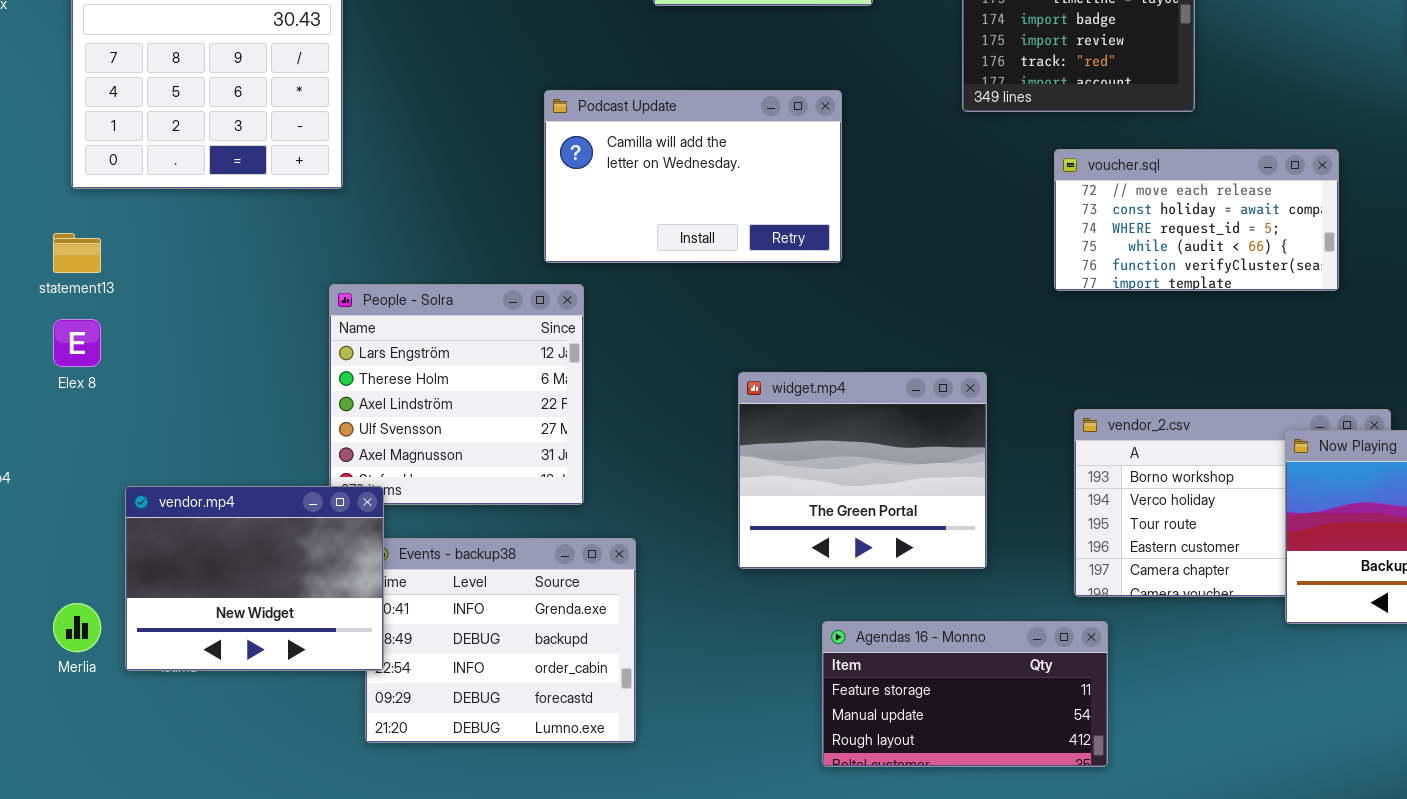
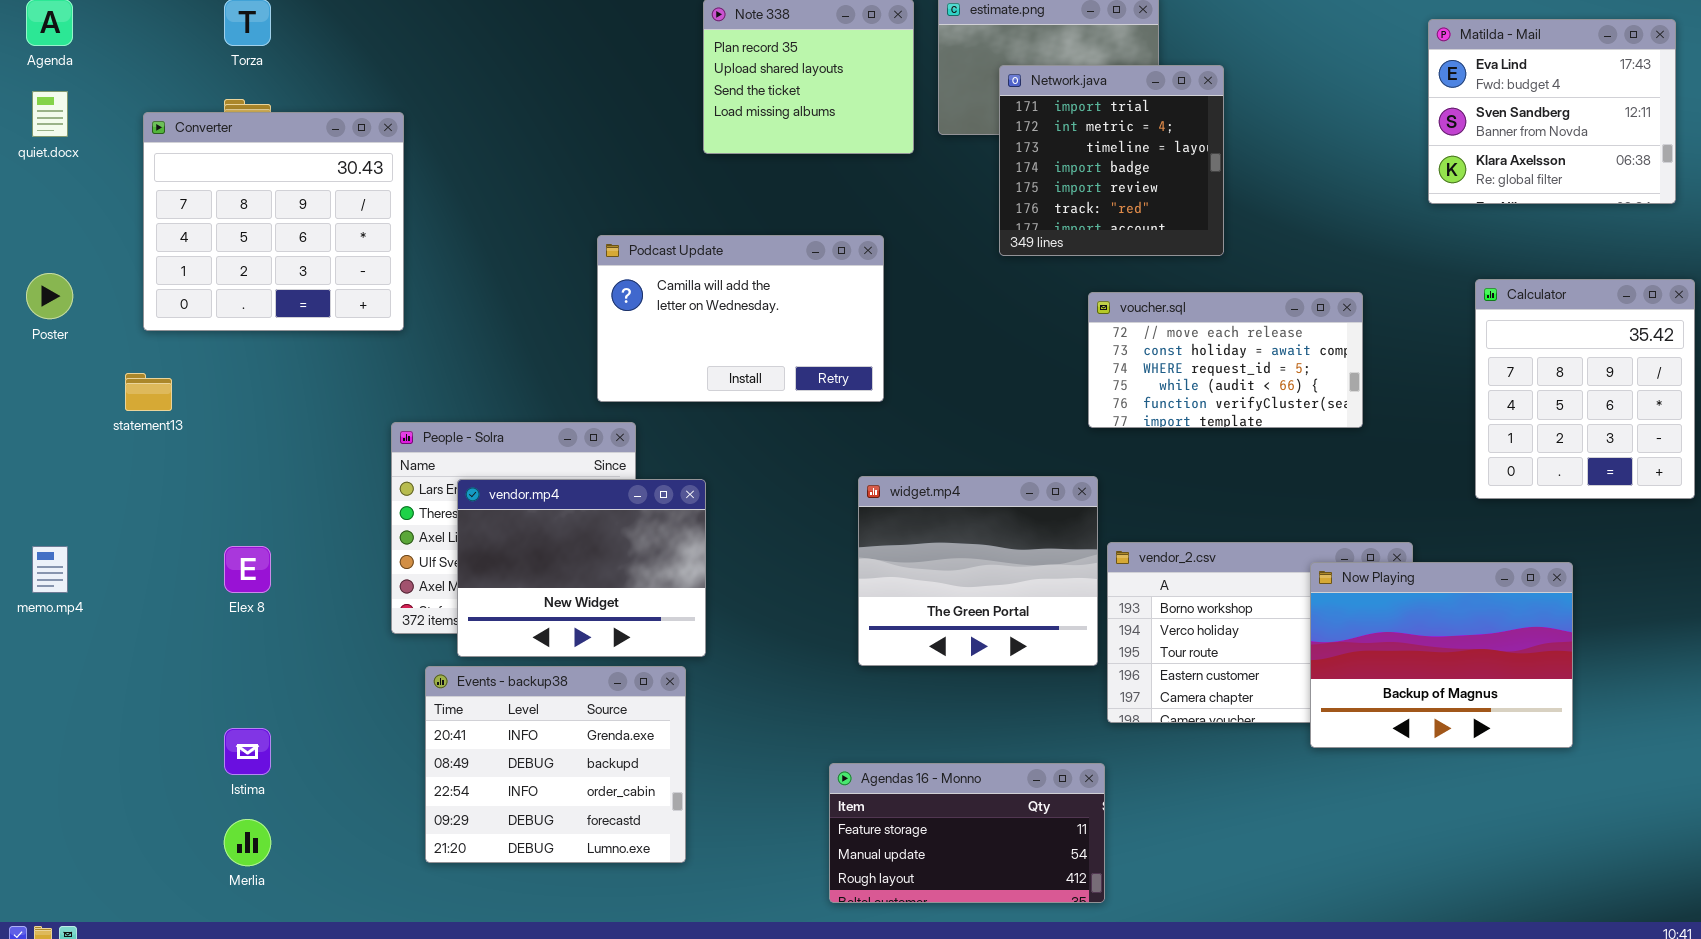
Elex 8: [53,319,101,367] -> [224,546,271,593], moved
widget.mp4: [738,372,987,569] -> [858,476,1098,666], moved
vendor.mp4: [125,486,384,671] -> [457,479,706,657], moved
Merlia: [53,603,101,652] -> [224,819,271,866], moved
Agendas 16 - Monno: [822,621,1108,767] -> [829,763,1105,903], moved

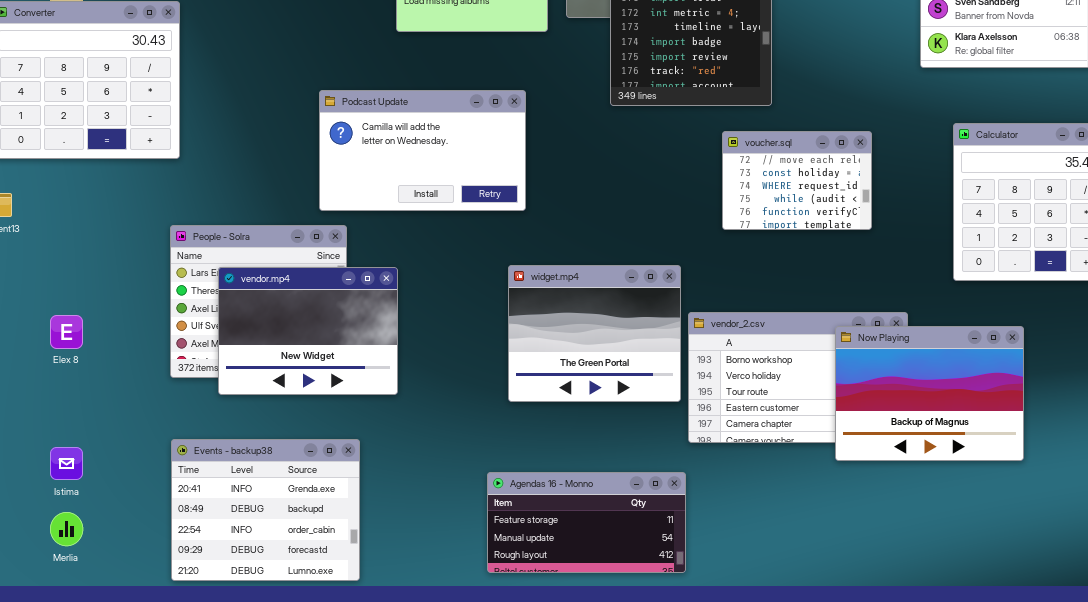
voucher.sql: [1088,292,1363,428] -> [722,131,872,230], resized
Events - backup38: [425,666,686,863] -> [171,439,360,581], moved

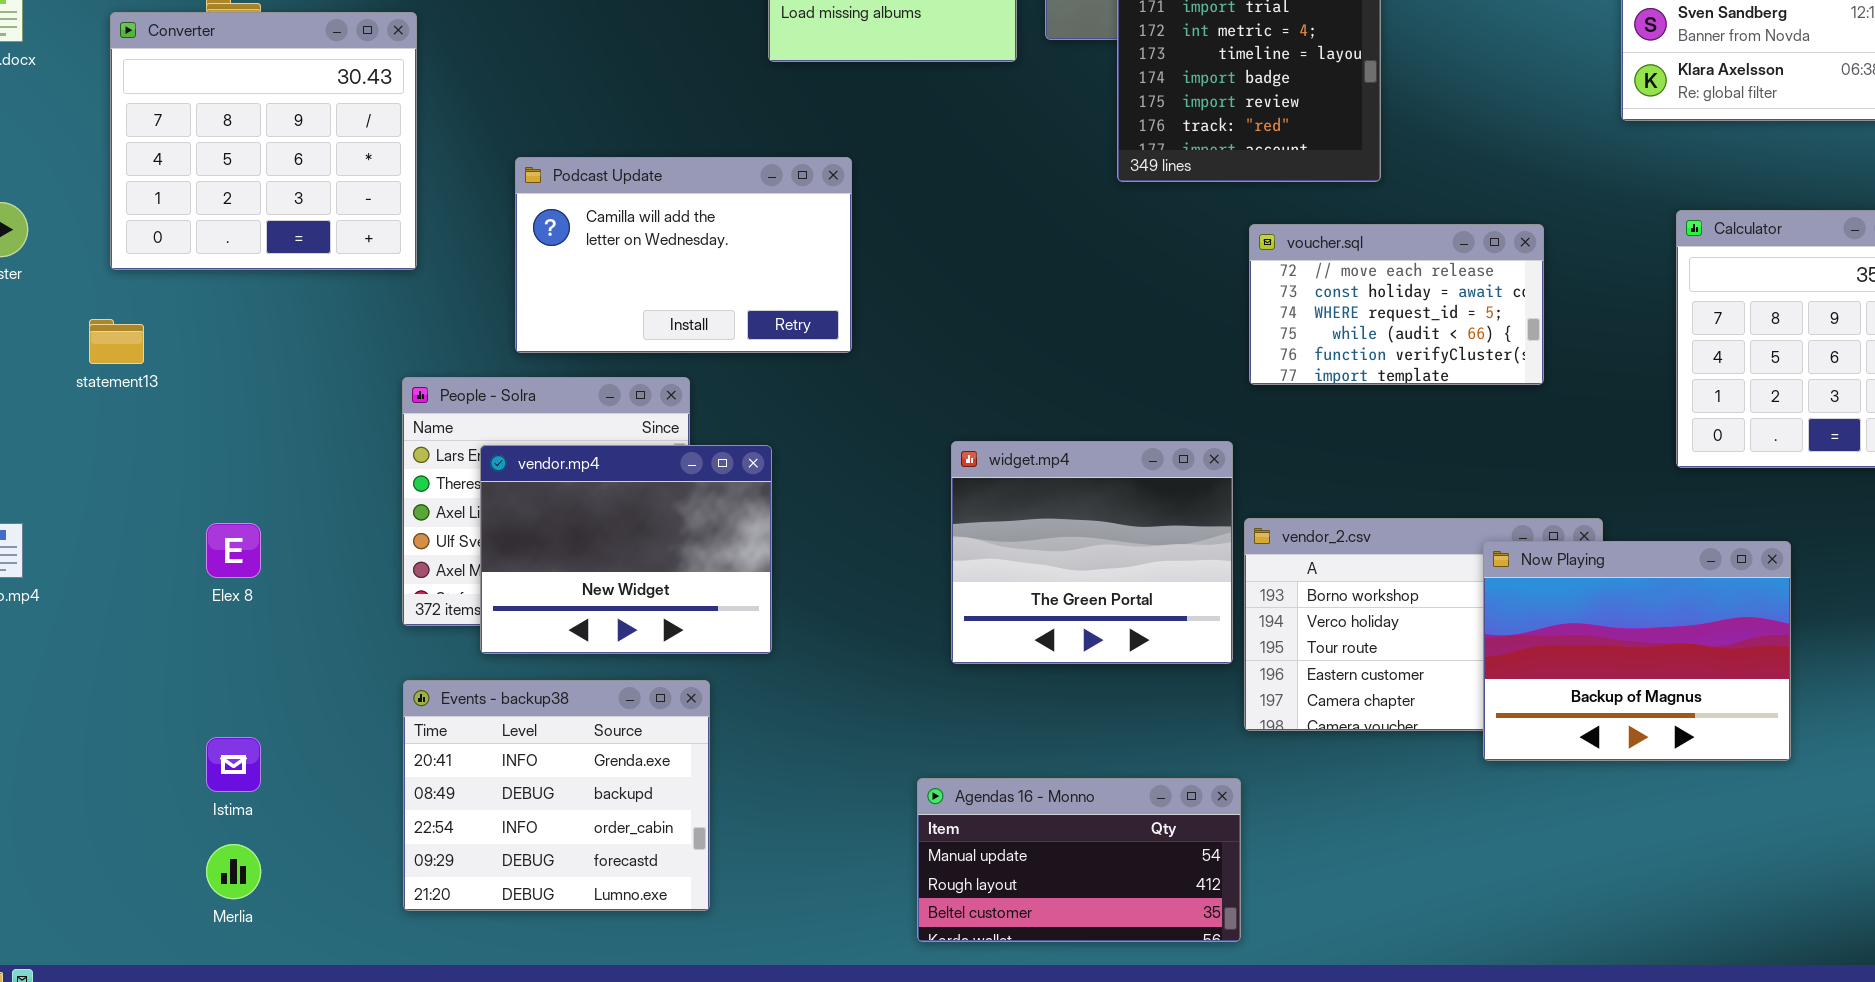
Podcast Update: [319,90,526,211] -> [515,157,852,353], moved
voucher.sql: [722,131,872,230] -> [1249,224,1544,385], resized
Events - backup38: [171,439,360,581] -> [403,680,710,911], moved
Agendas 16 - Monno: [487,472,686,573] -> [917,778,1241,942], scrolled down 1 row

